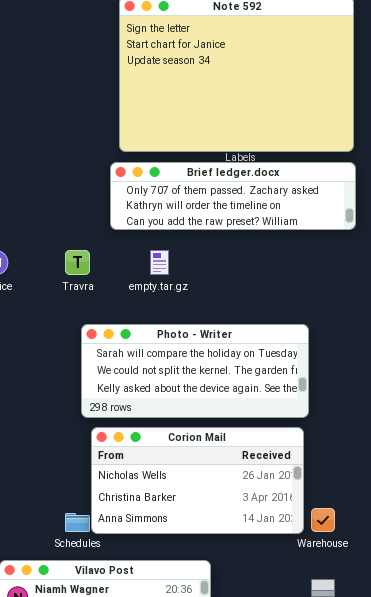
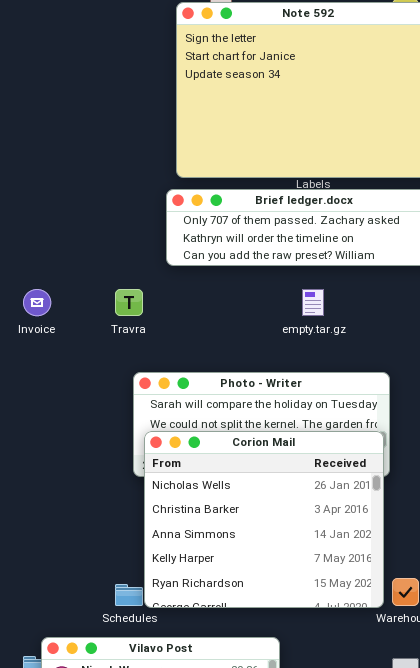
empty.tar.gz: [150,250,169,275] -> [302,289,324,316], moved
Corion Mail: [91,427,304,534] -> [144,431,384,608], resized

